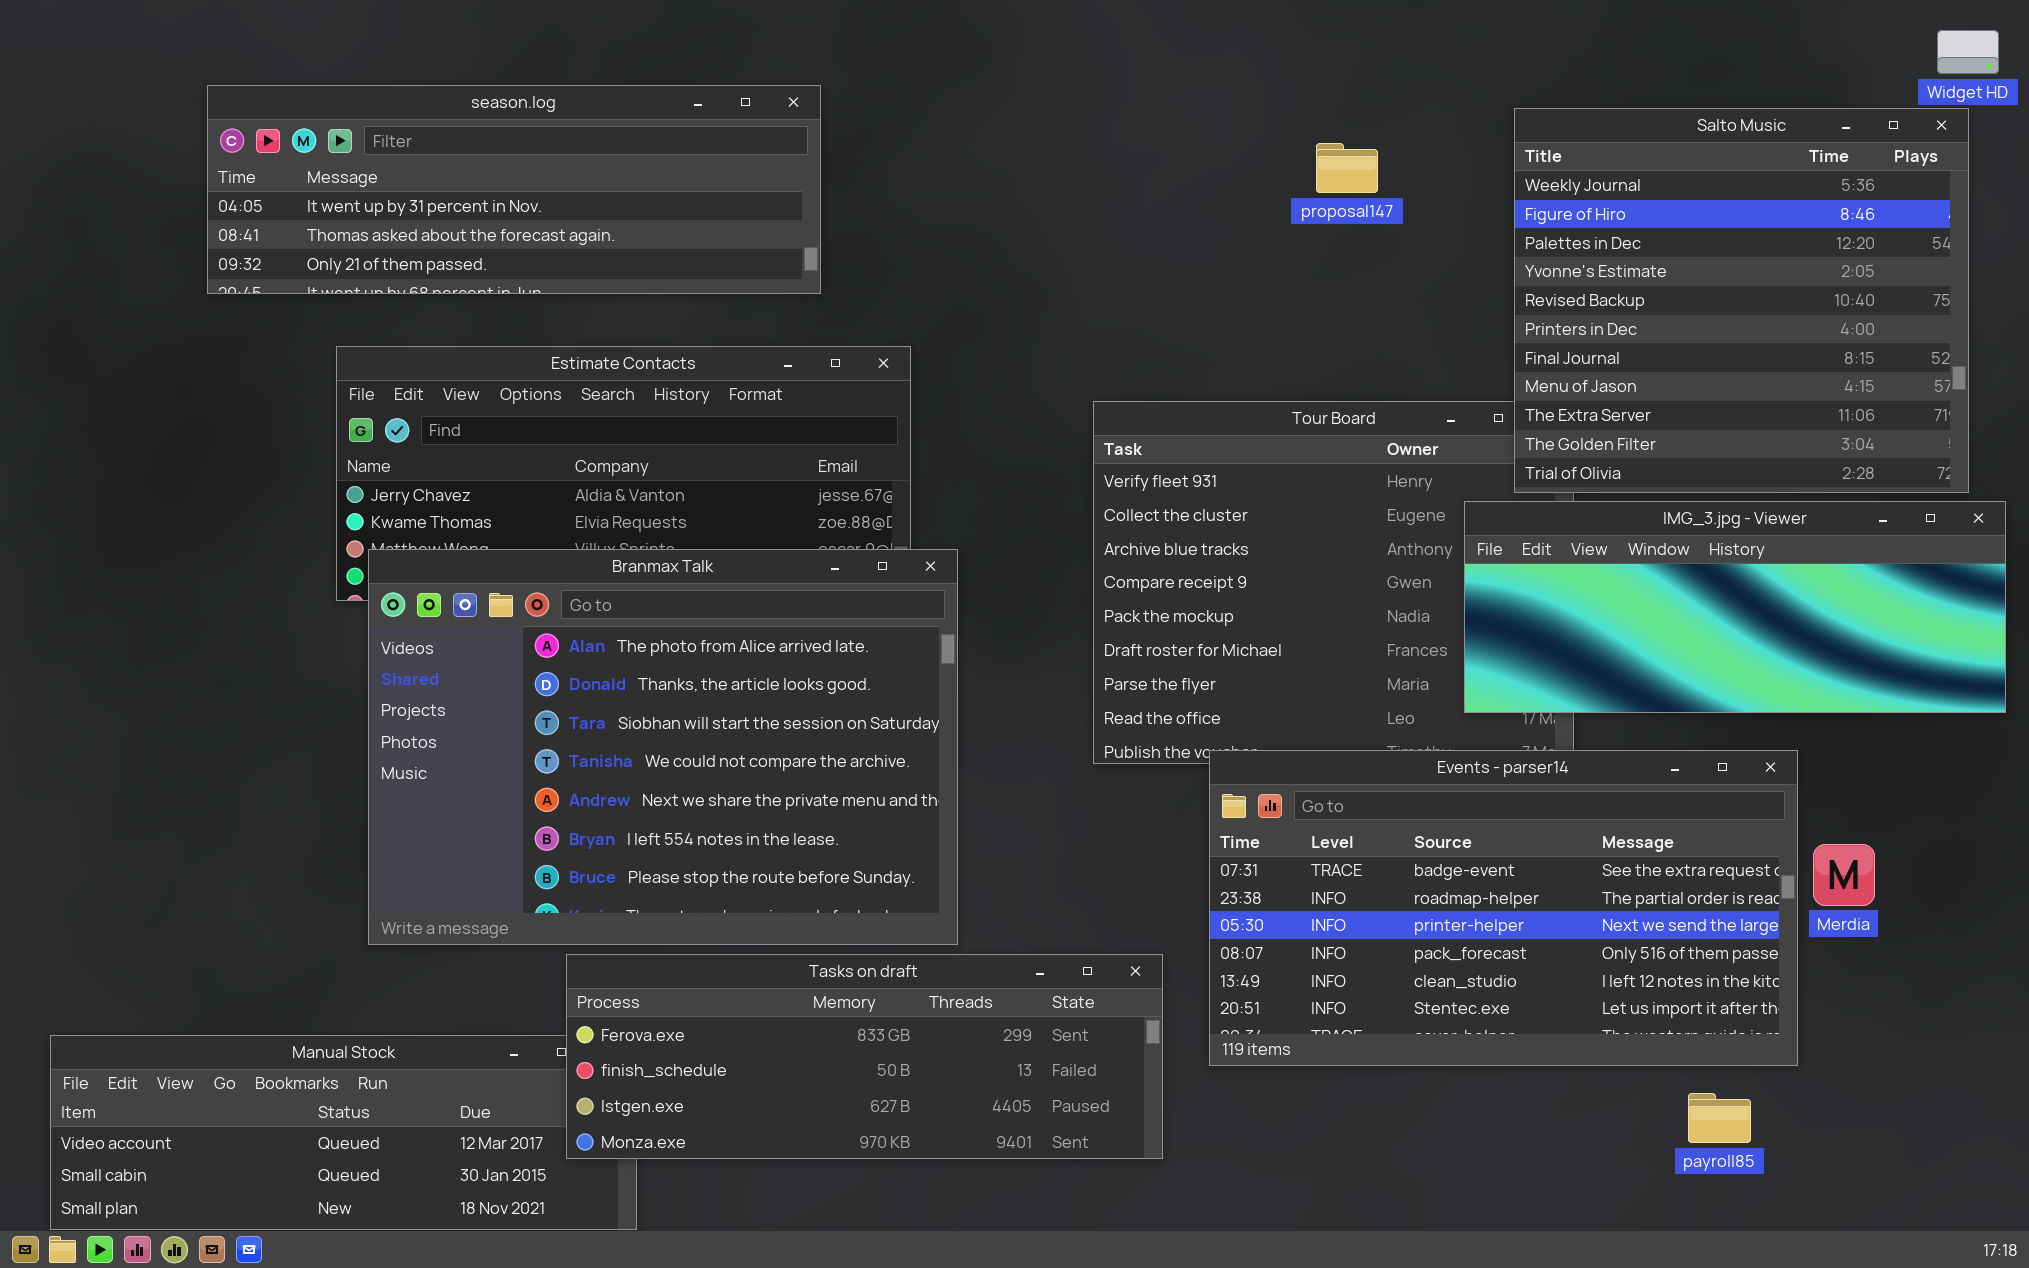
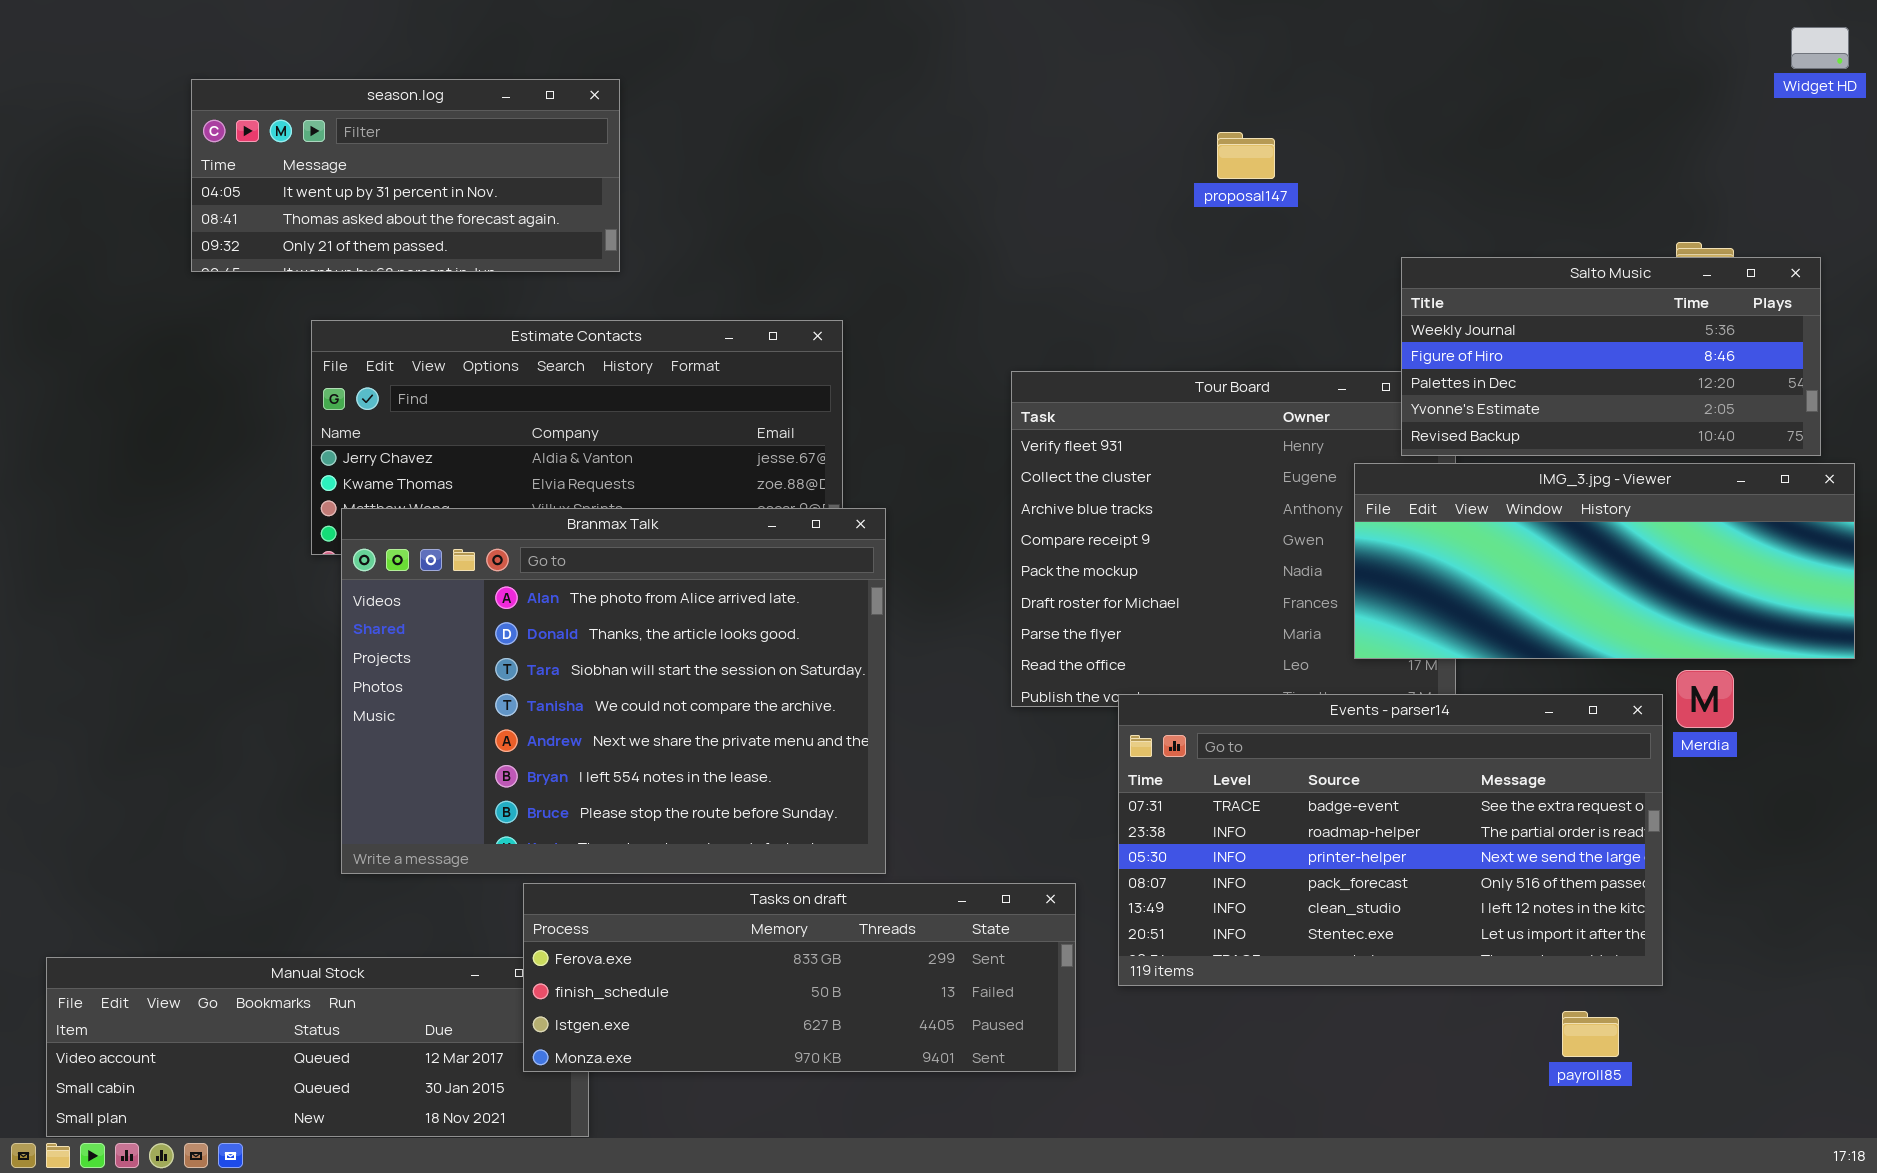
season.log: [207,85,821,294] -> [191,79,620,272], resized
Salto Music: [1514,108,1969,493] -> [1401,257,1821,456], resized
Merdia: [1813,844,1875,906] -> [1676,670,1734,728], moved

